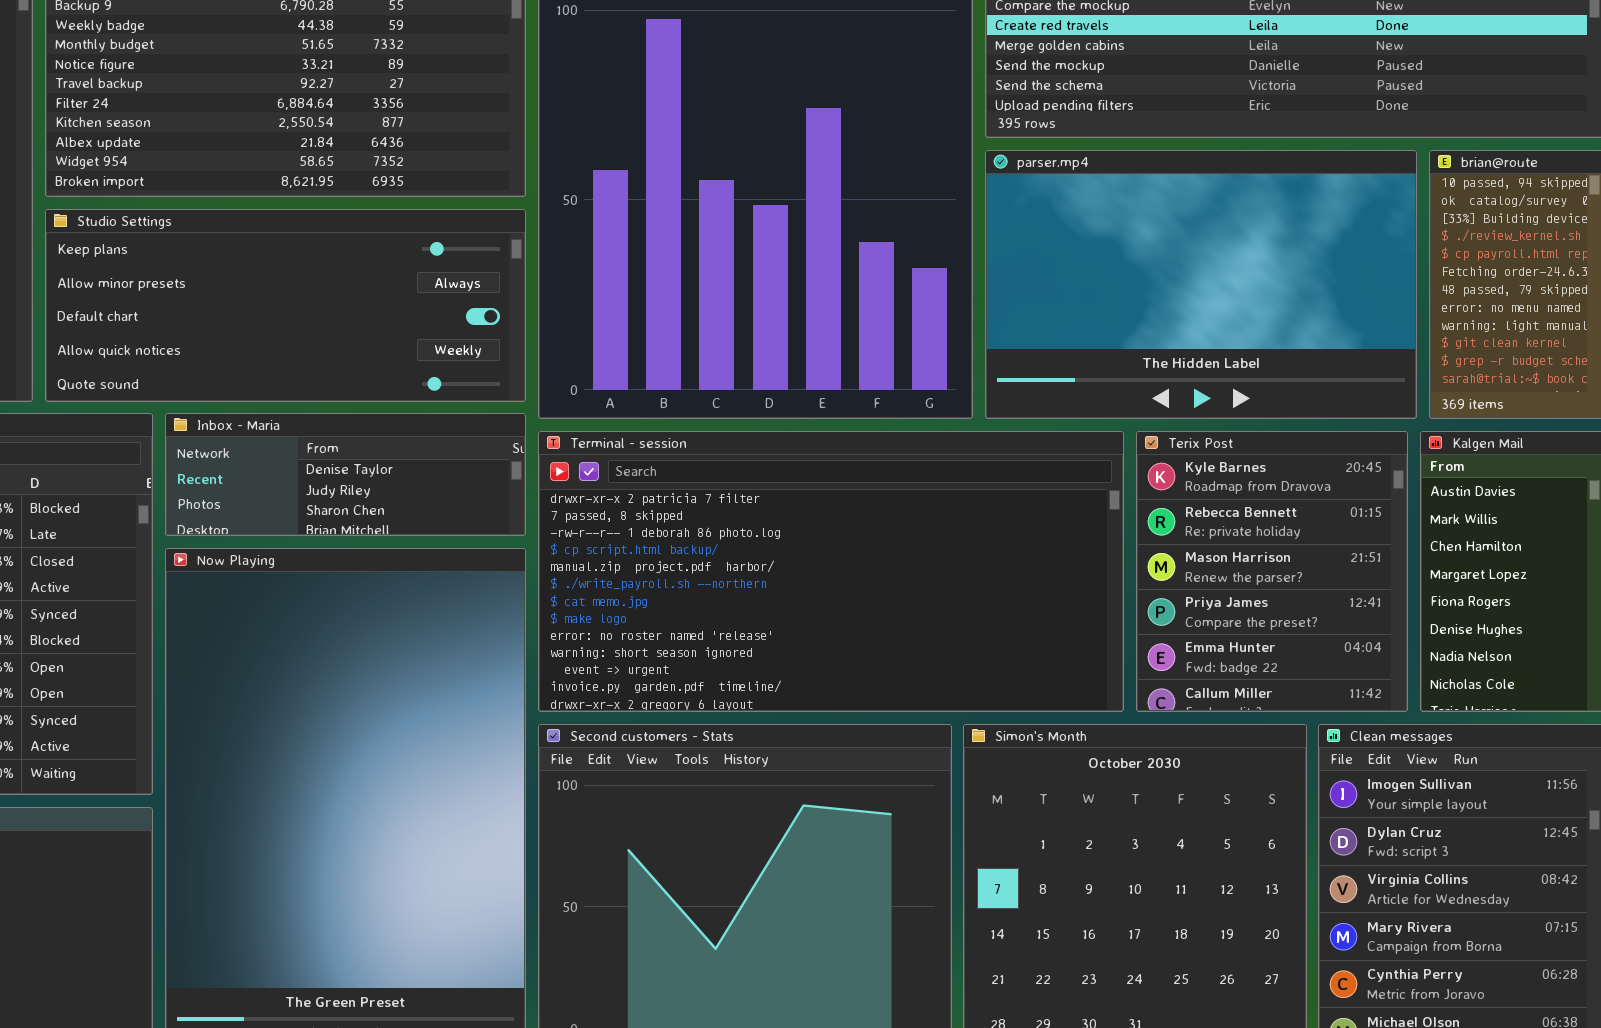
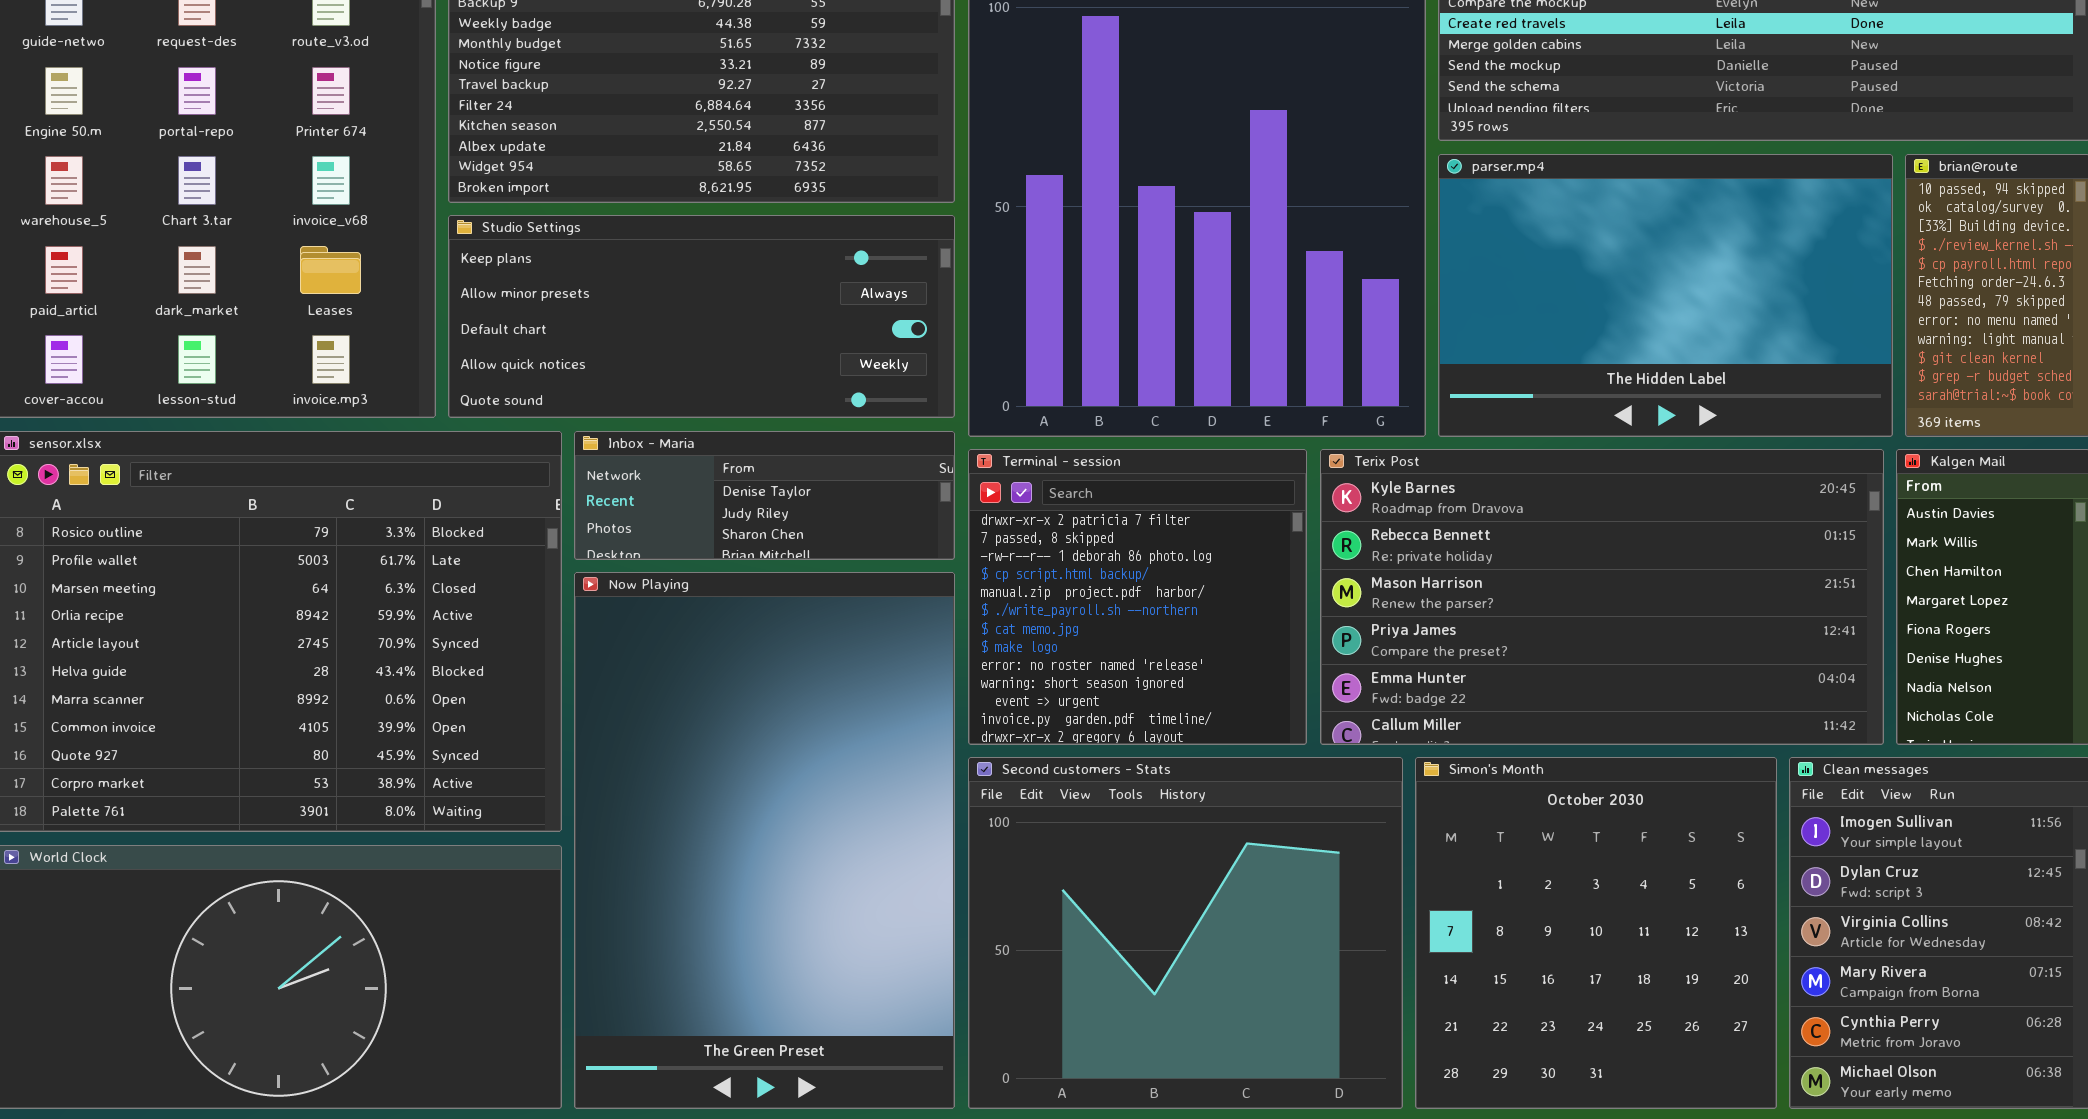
Terminal - session: [538,431,1124,712] -> [968,449,1307,745], resized
Terix Post: [1136,431,1408,712] -> [1320,449,1884,745], resized

